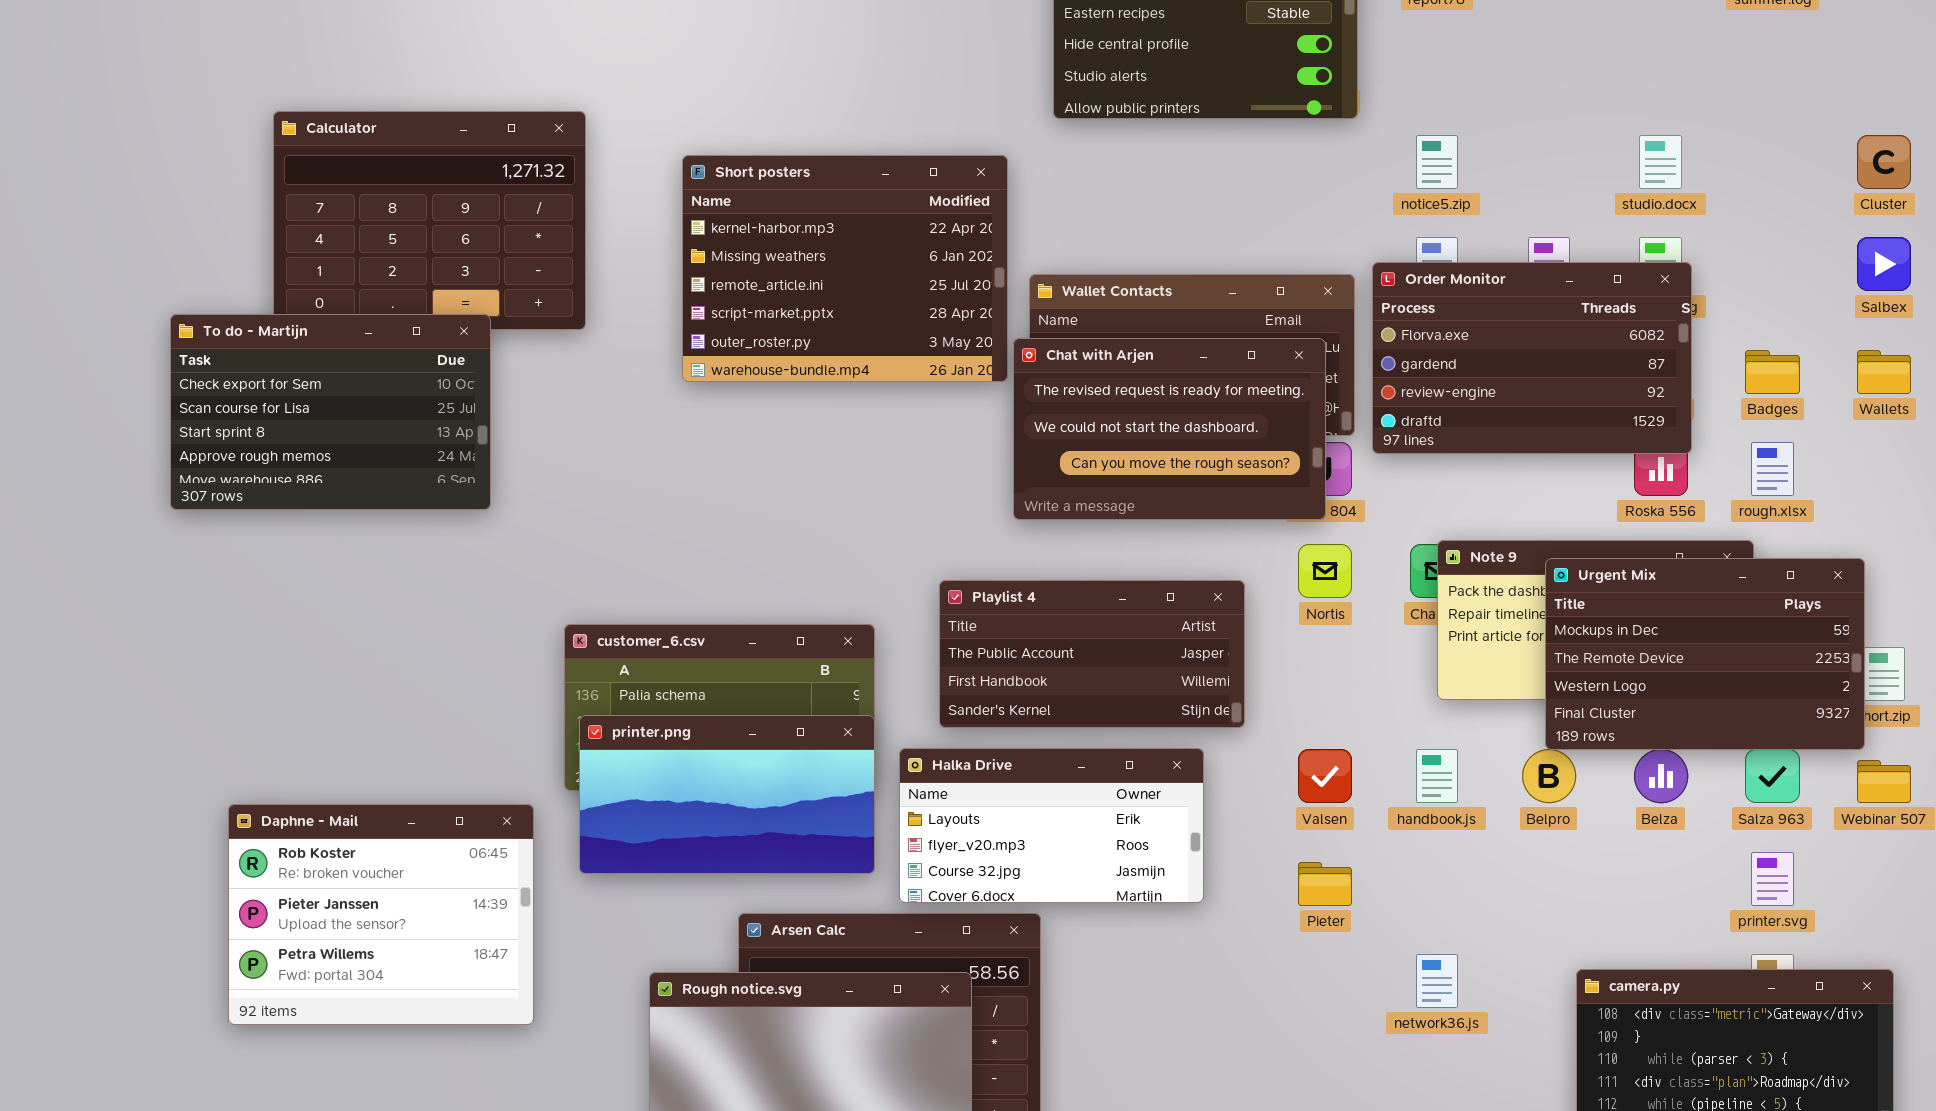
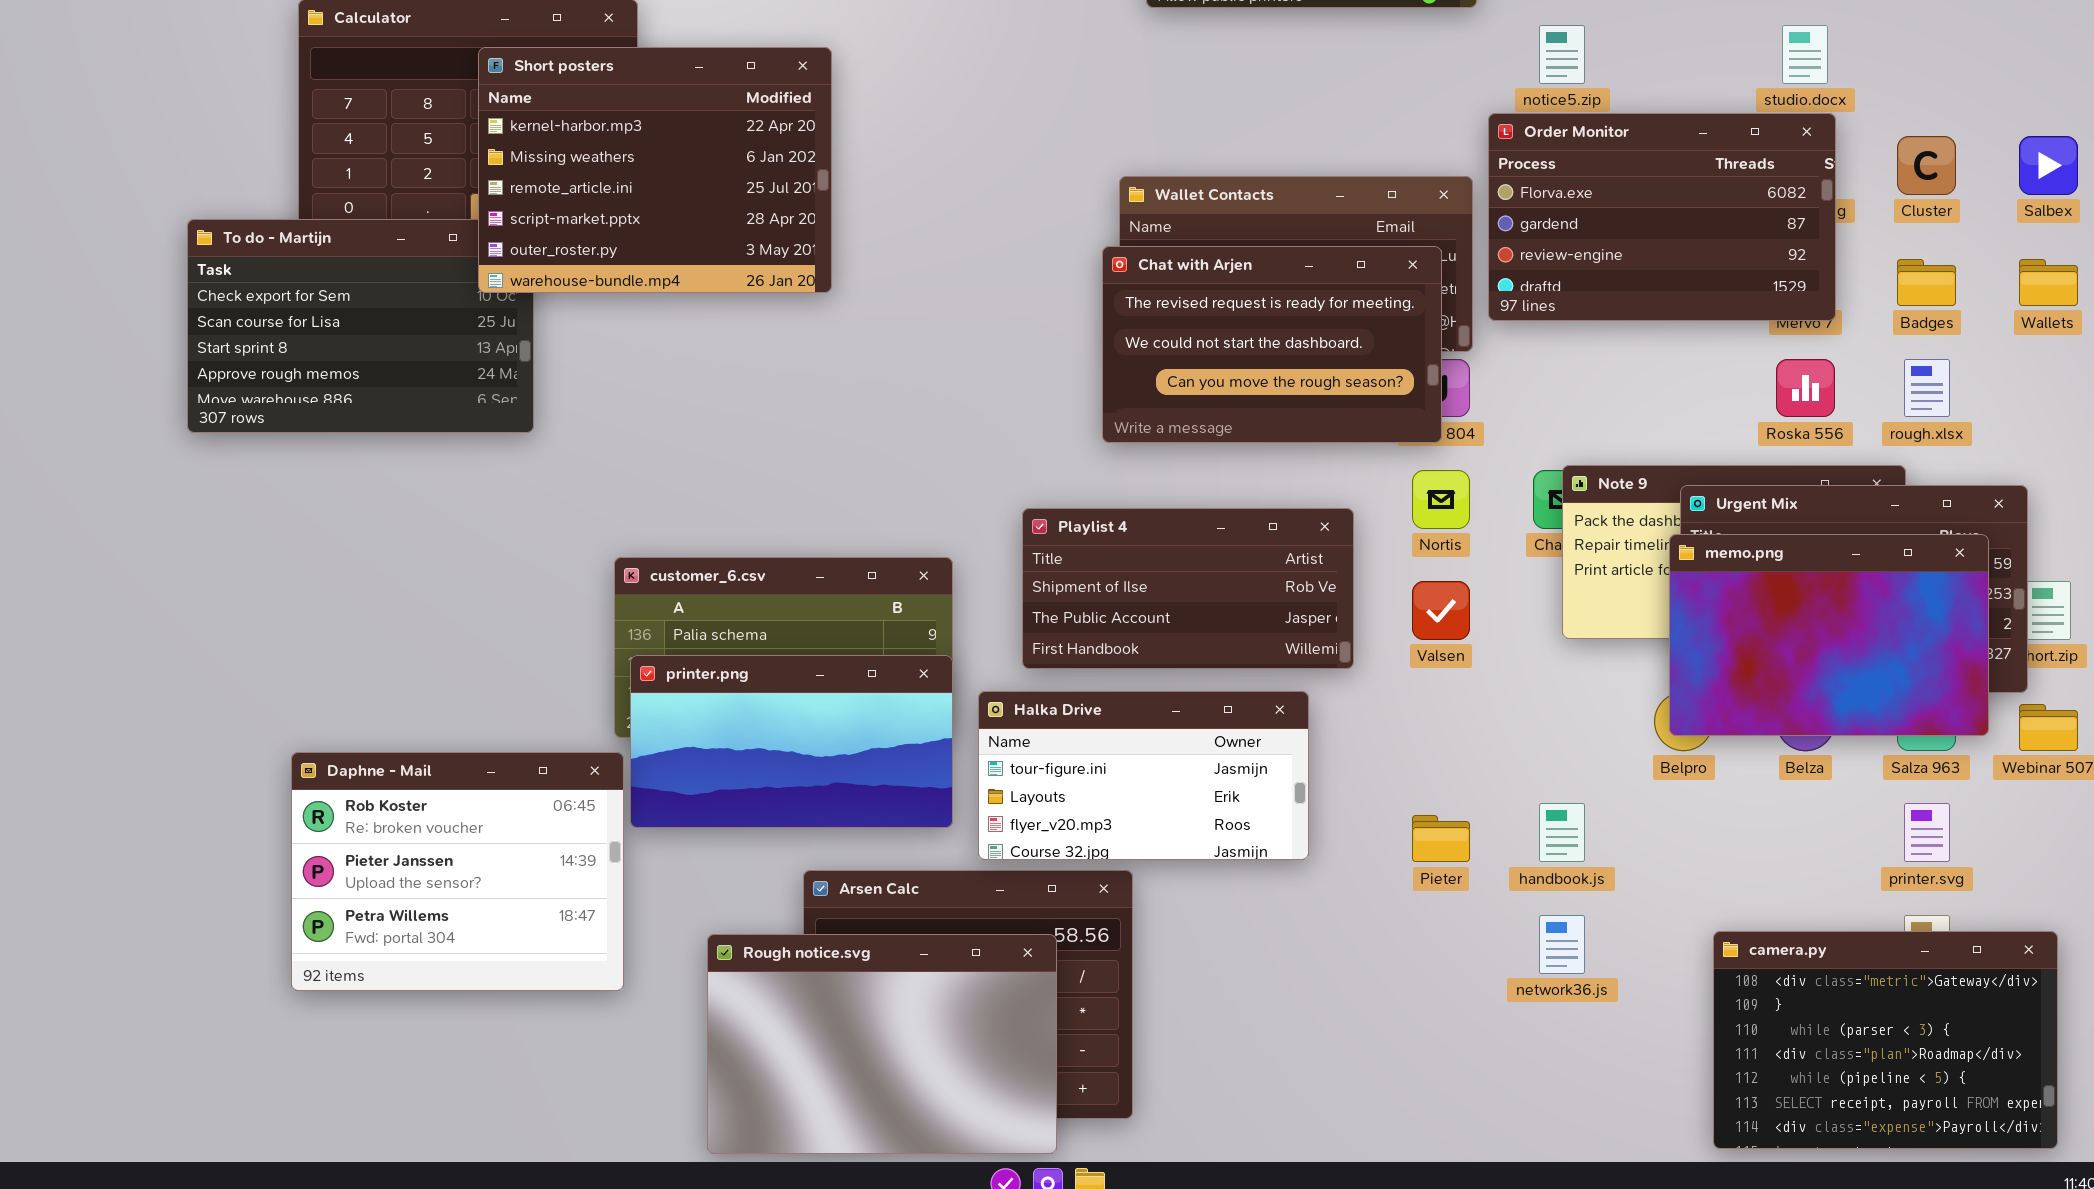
Cluster: [1857,135,1911,189] -> [1897,136,1956,195], moved
Short posters: [682,155,1008,382] -> [478,47,832,293], moved
Order Monitor: [1372,262,1692,454] -> [1488,113,1836,321], moved
Playlist 4: [939,580,1245,728] -> [1022,508,1354,669], scrolled up 1 row
memo.png: none -> [1669,534,1989,736], opened
Halka Drive: [899,748,1204,903] -> [978,691,1309,860], scrolled up 1 row
Valsen: [1298,749,1352,803] -> [1412,581,1470,640], moved
handbook.js: [1416,749,1458,803] -> [1539,803,1585,862], moved
Daphne - Mail: [228,804,534,1025] -> [291,752,624,991], moved

